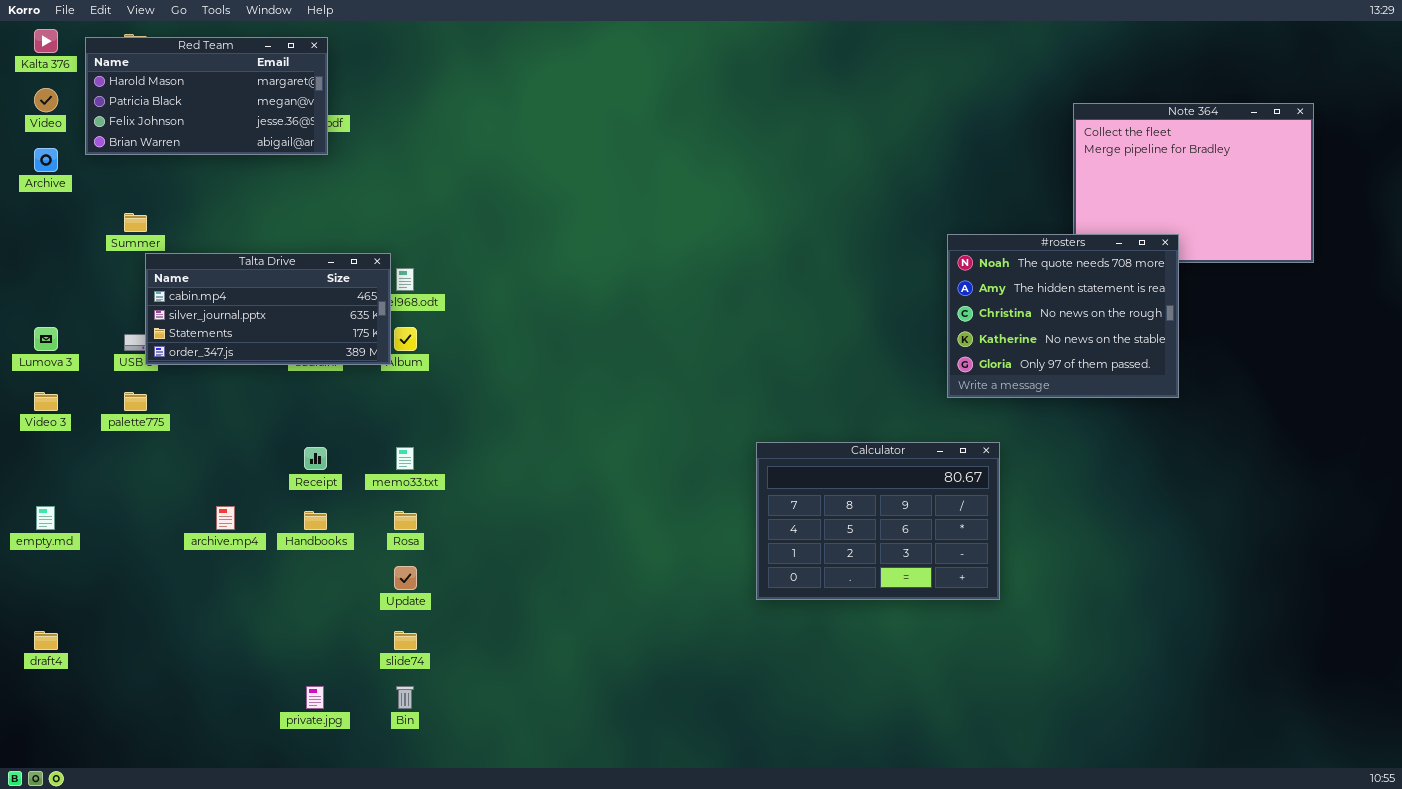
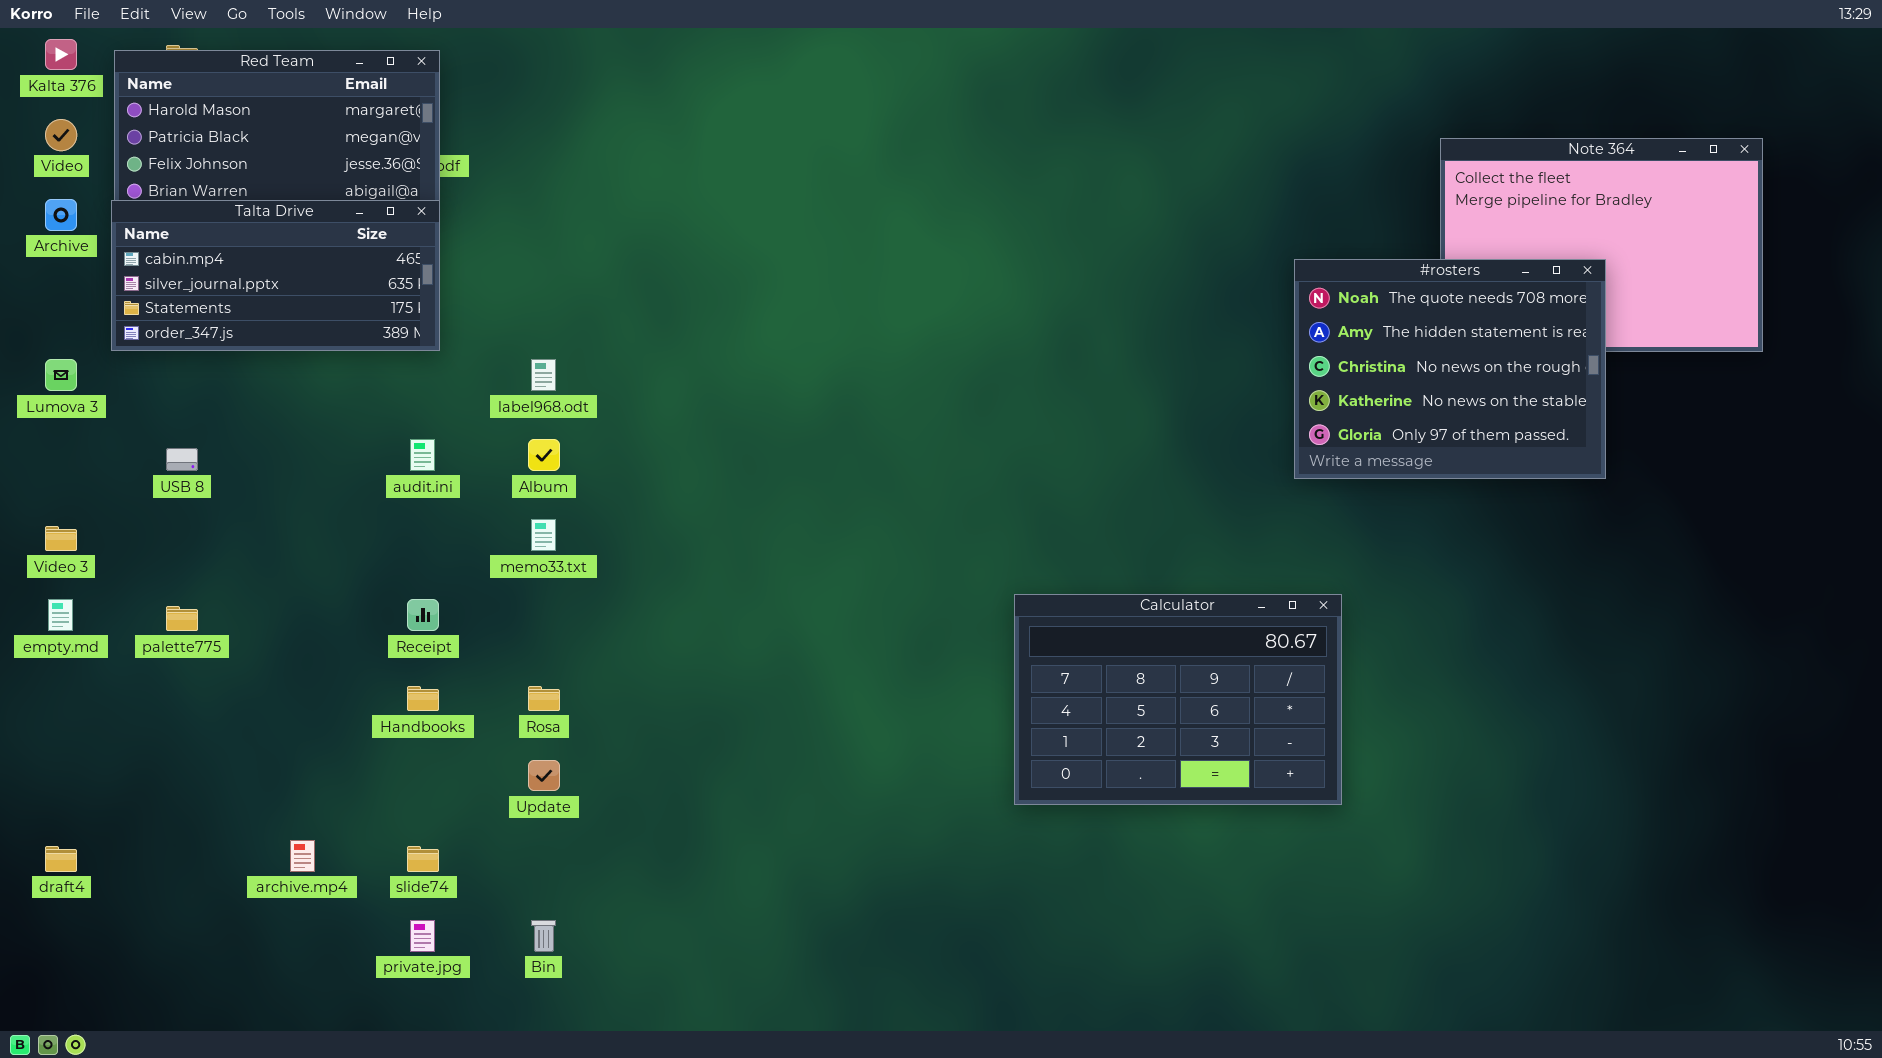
#rosters: [947,234,1179,398] -> [1294,259,1606,479], moved
Talta Drive: [145,253,391,365] -> [111,200,440,351], moved
Lumova 3: [34,327,58,351] -> [45,359,77,391], moved
palette775: [124,392,147,411] -> [166,606,198,631], moved
memo33.txt: [396,447,414,470] -> [531,519,556,551], moved
empty.md: [36,506,55,530] -> [48,599,73,631], moved
archive.mp4: [216,506,235,530] -> [290,840,315,872], moved
slide74: [394,631,417,650] -> [407,846,439,872], moved

